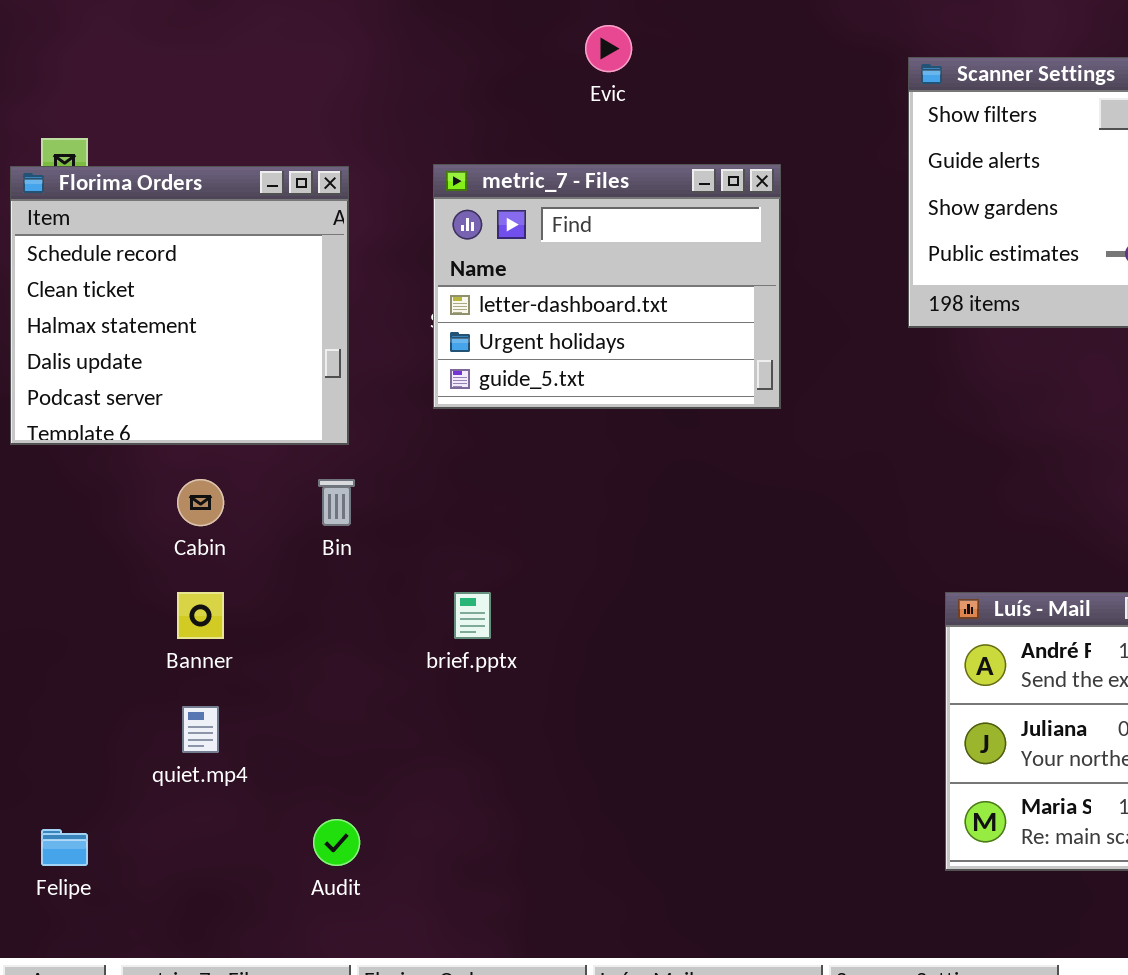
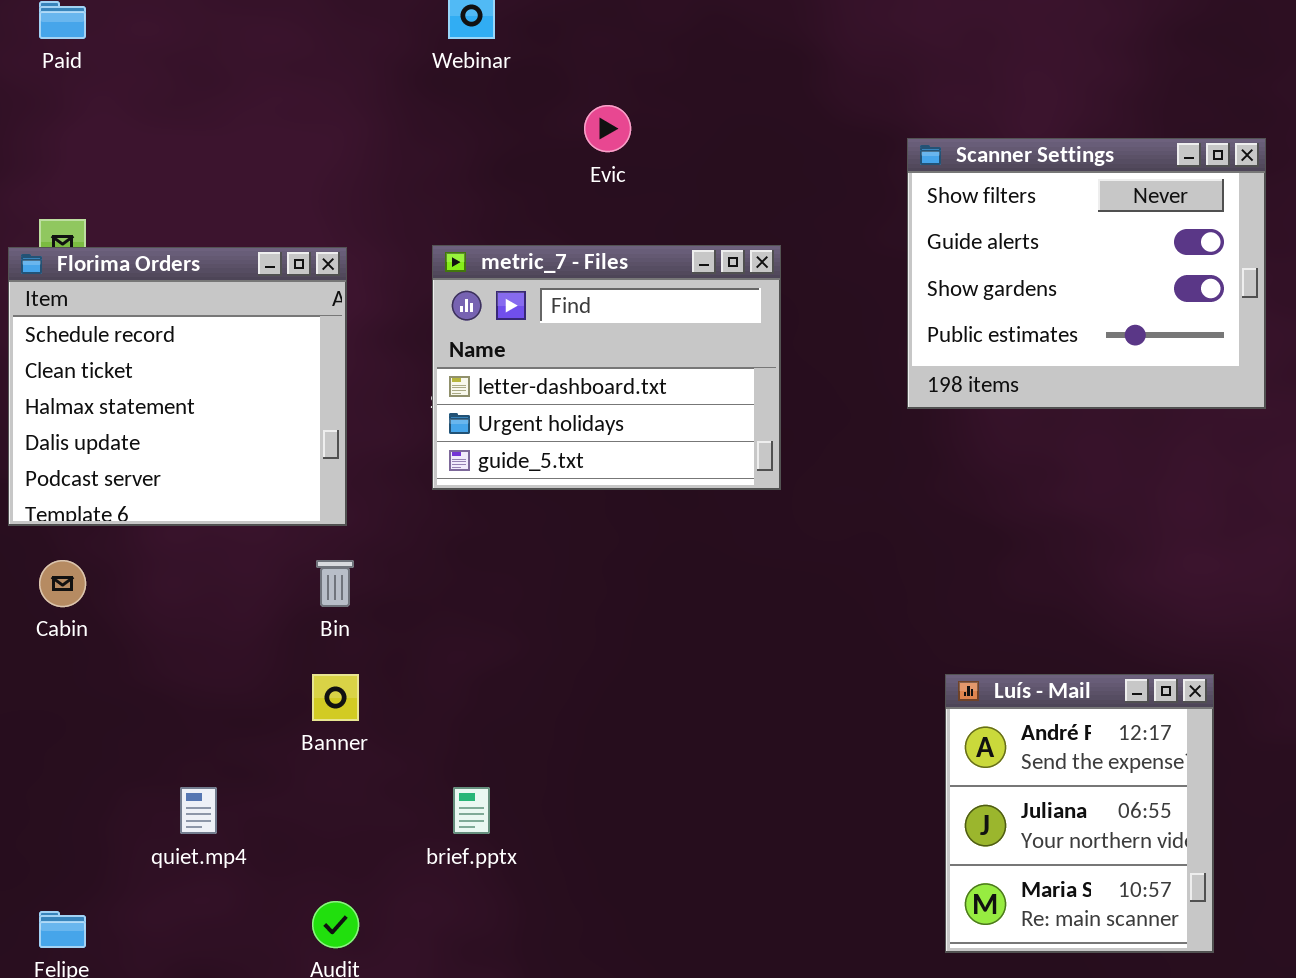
Cabin: [177,479,224,526] -> [39,560,86,607], moved
Banner: [177,592,224,639] -> [312,674,359,721], moved
brief.pptx: [454,592,491,639] -> [453,787,490,834], moved

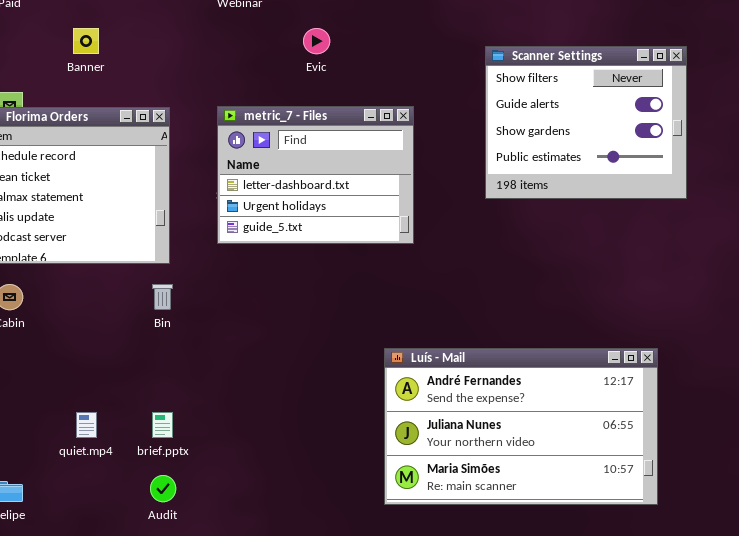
Banner: [312,674,359,721] -> [73,28,99,54], moved
Luís - Mail: [945,674,1214,953] -> [384,348,658,505], resized
brief.pptx: [453,787,490,834] -> [152,412,173,438], moved

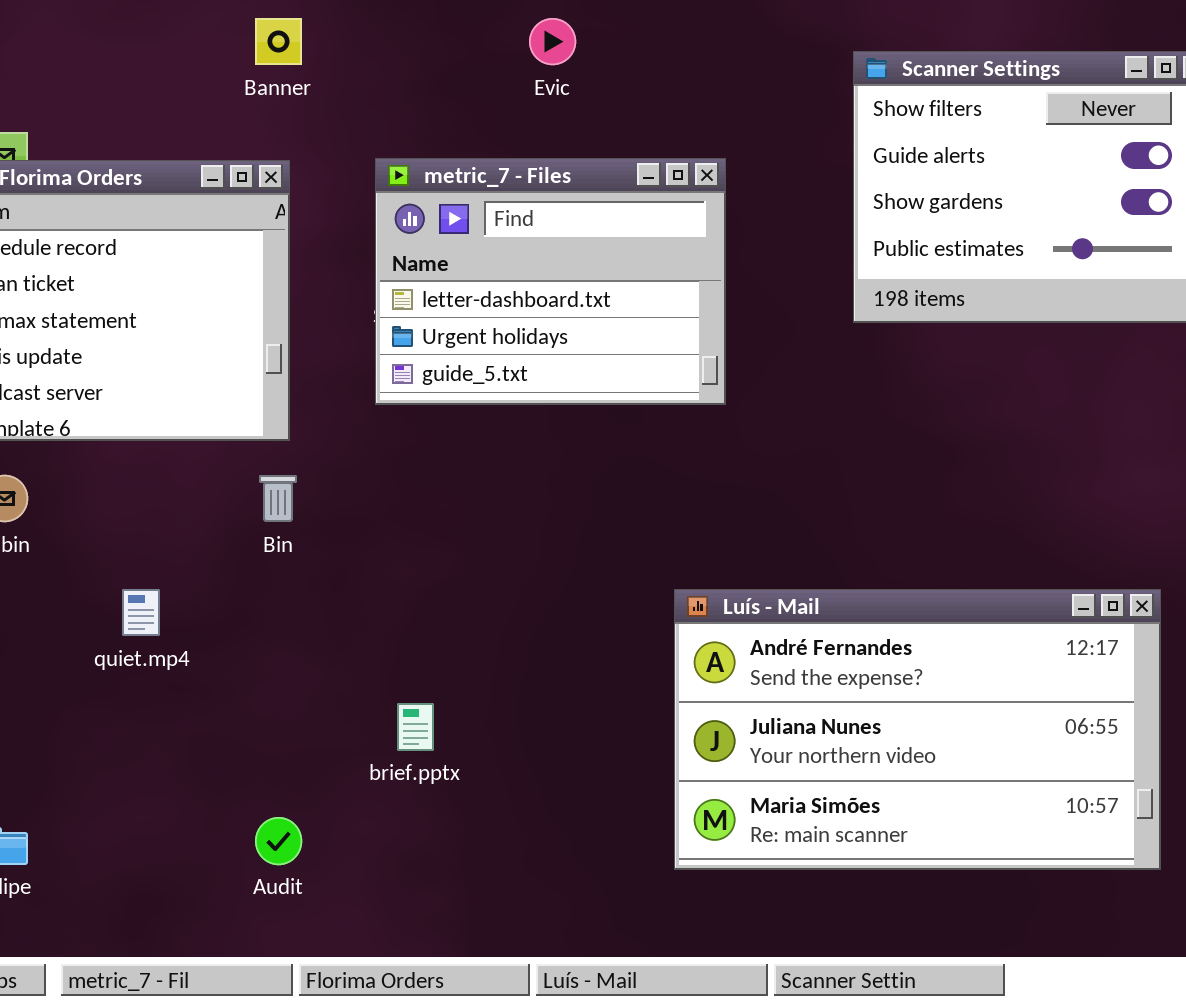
Banner: [73,28,99,54] -> [255,18,302,65], moved
quiet.mp4: [76,412,97,438] -> [122,589,160,636], moved
brief.pptx: [152,412,173,438] -> [397,703,434,751], moved

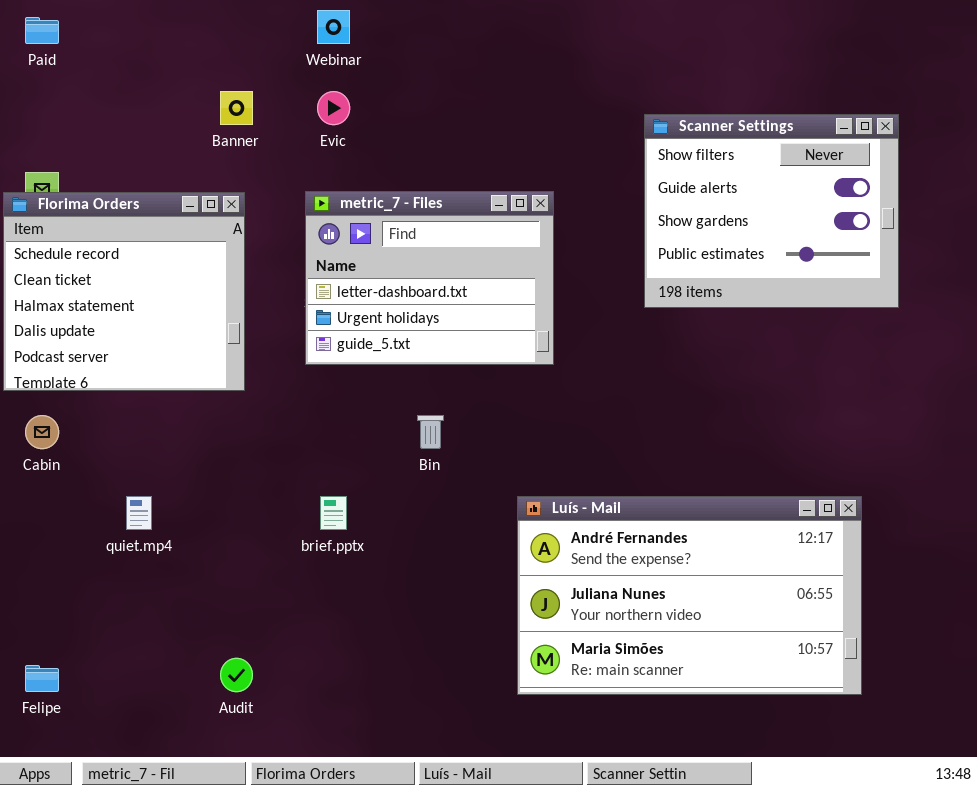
Evic: [529,18,576,65] -> [317,91,350,125], moved
Bin: [259,475,297,522] -> [417,415,444,449], moved
brief.pptx: [397,703,434,751] -> [320,496,347,530], moved

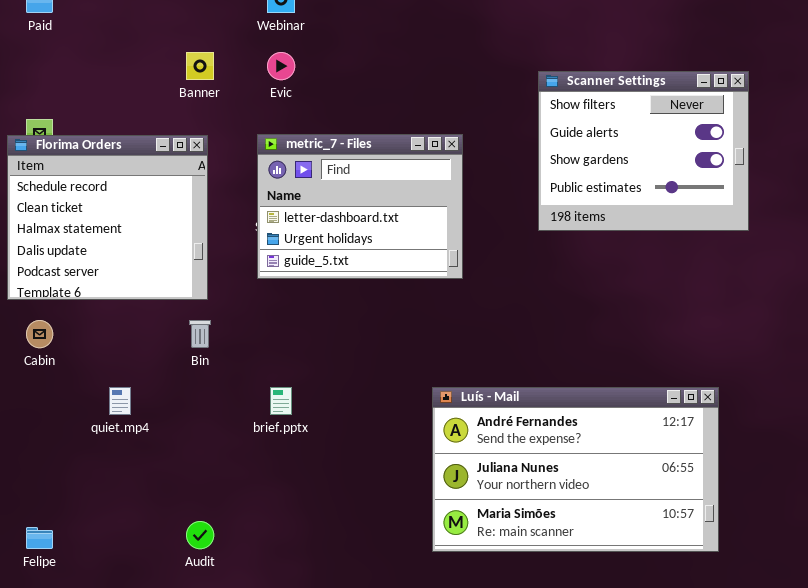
Bin: [417,415,444,449] -> [189,320,211,348], moved

